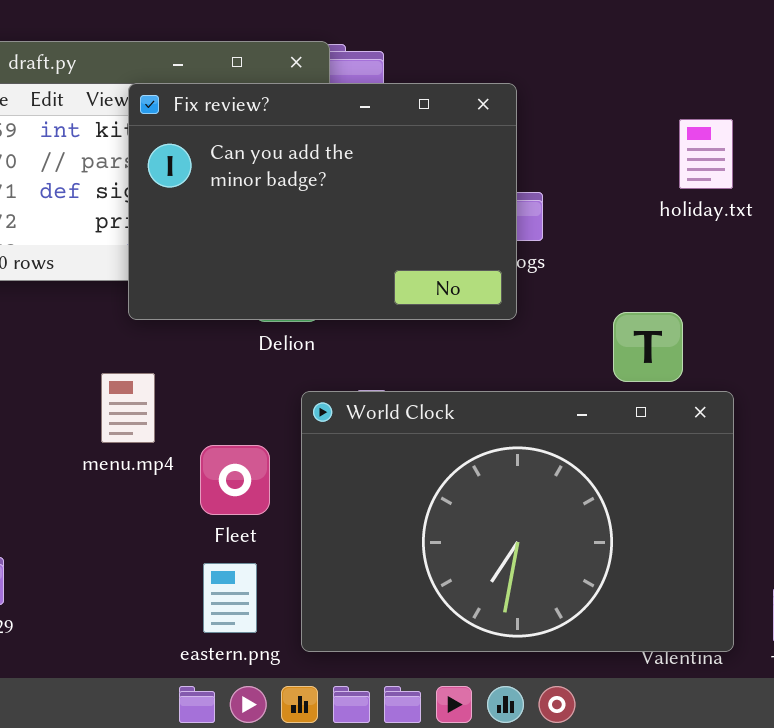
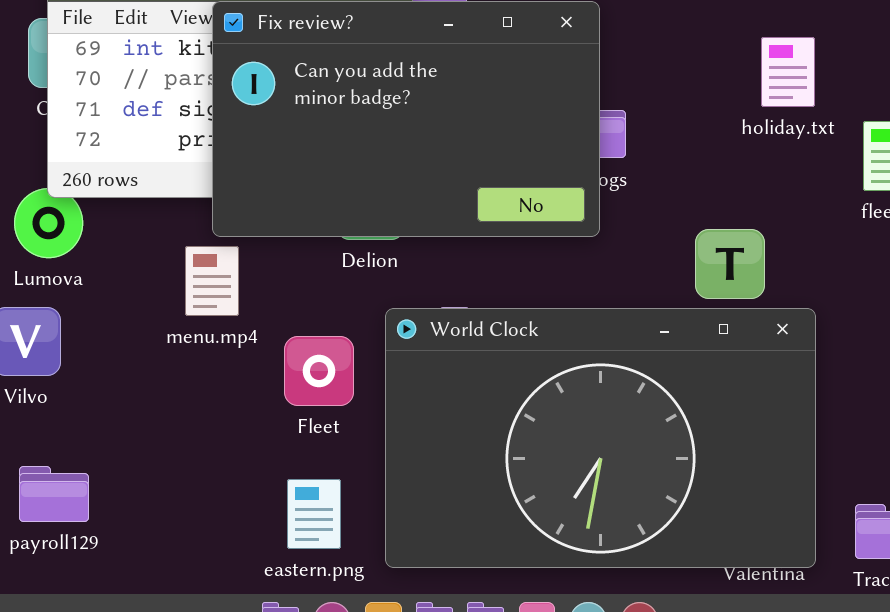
menu.mp4: [101,373,155,443] -> [185,246,239,316], moved
Fleet: [200,445,270,515] -> [284,336,354,406], moved

